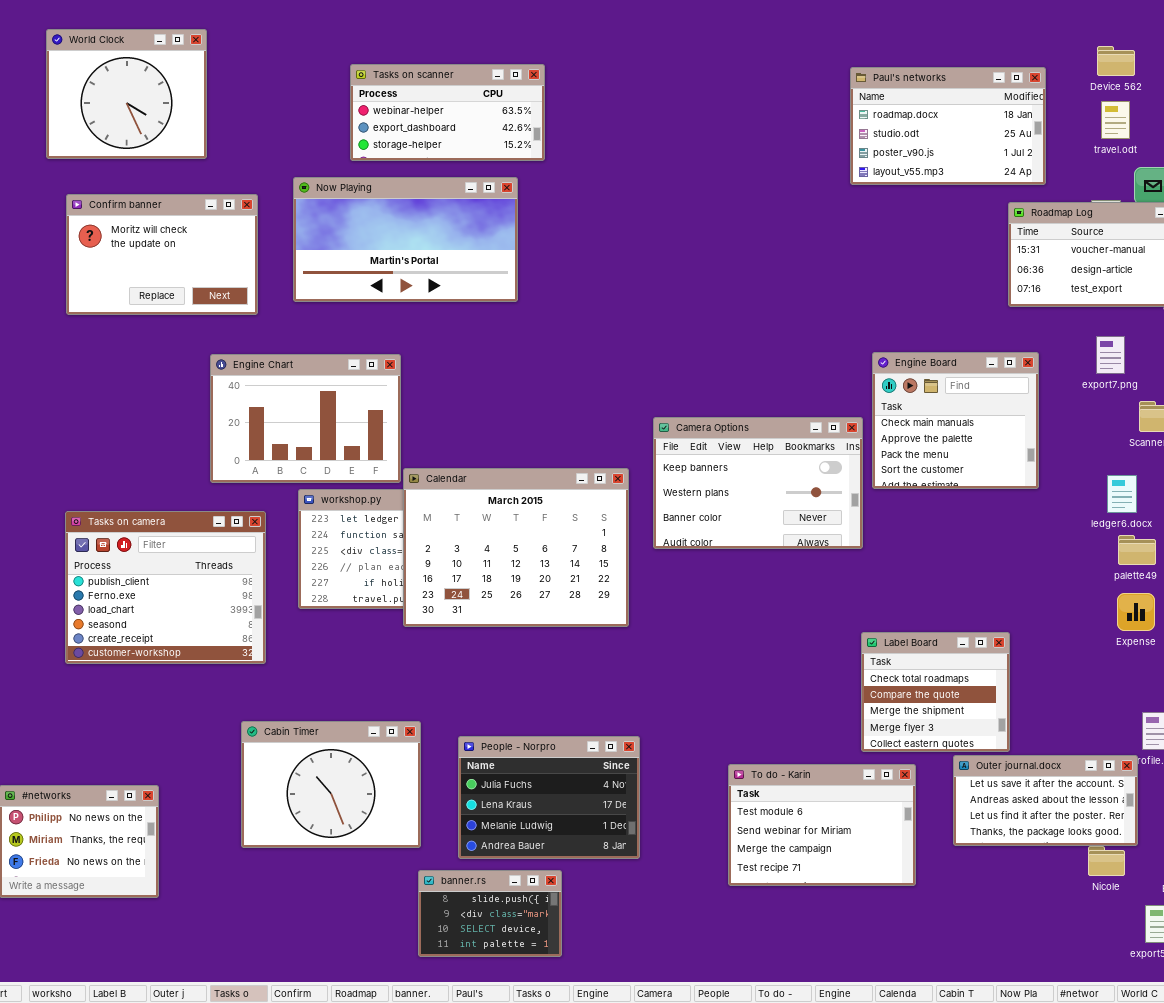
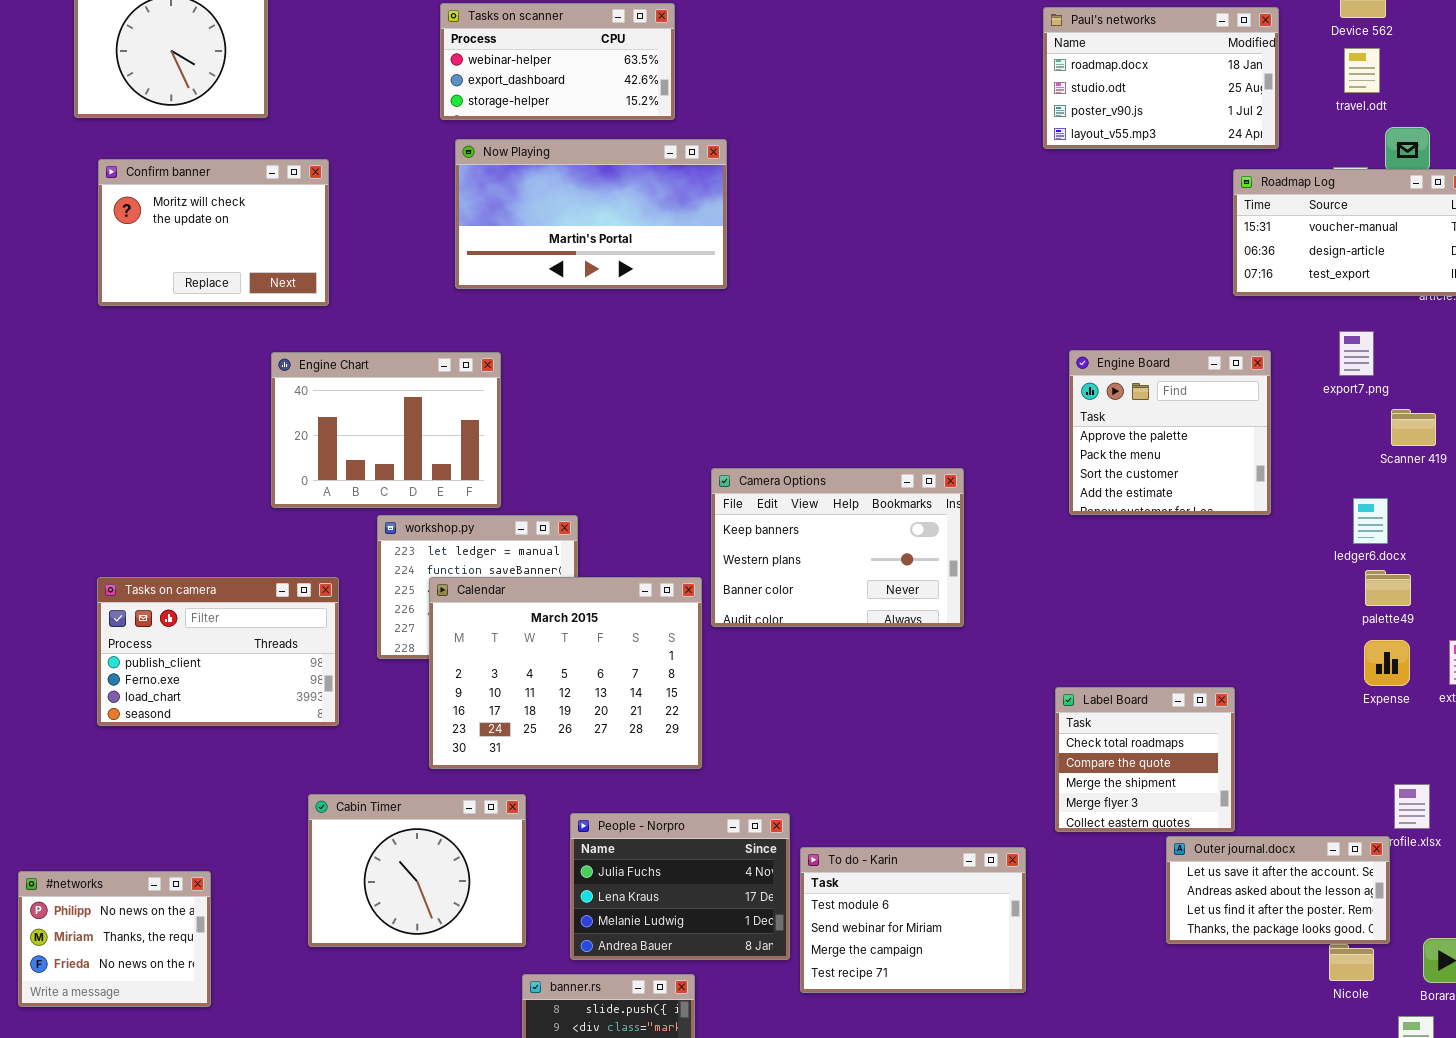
Now Playing: [293,177,518,302] -> [455,139,727,289], moved
Engine Board: [872,352,1039,489] -> [1069,350,1271,515], scrolled down 1 row
Camera Options: [653,417,863,549] -> [711,468,964,627], moved
Calendar: [403,468,629,627] -> [429,577,702,769], moved
Tasks on camera: [65,511,266,664] -> [97,577,339,726], resized
To do - Karin: [728,764,916,886] -> [800,847,1026,993], moved

